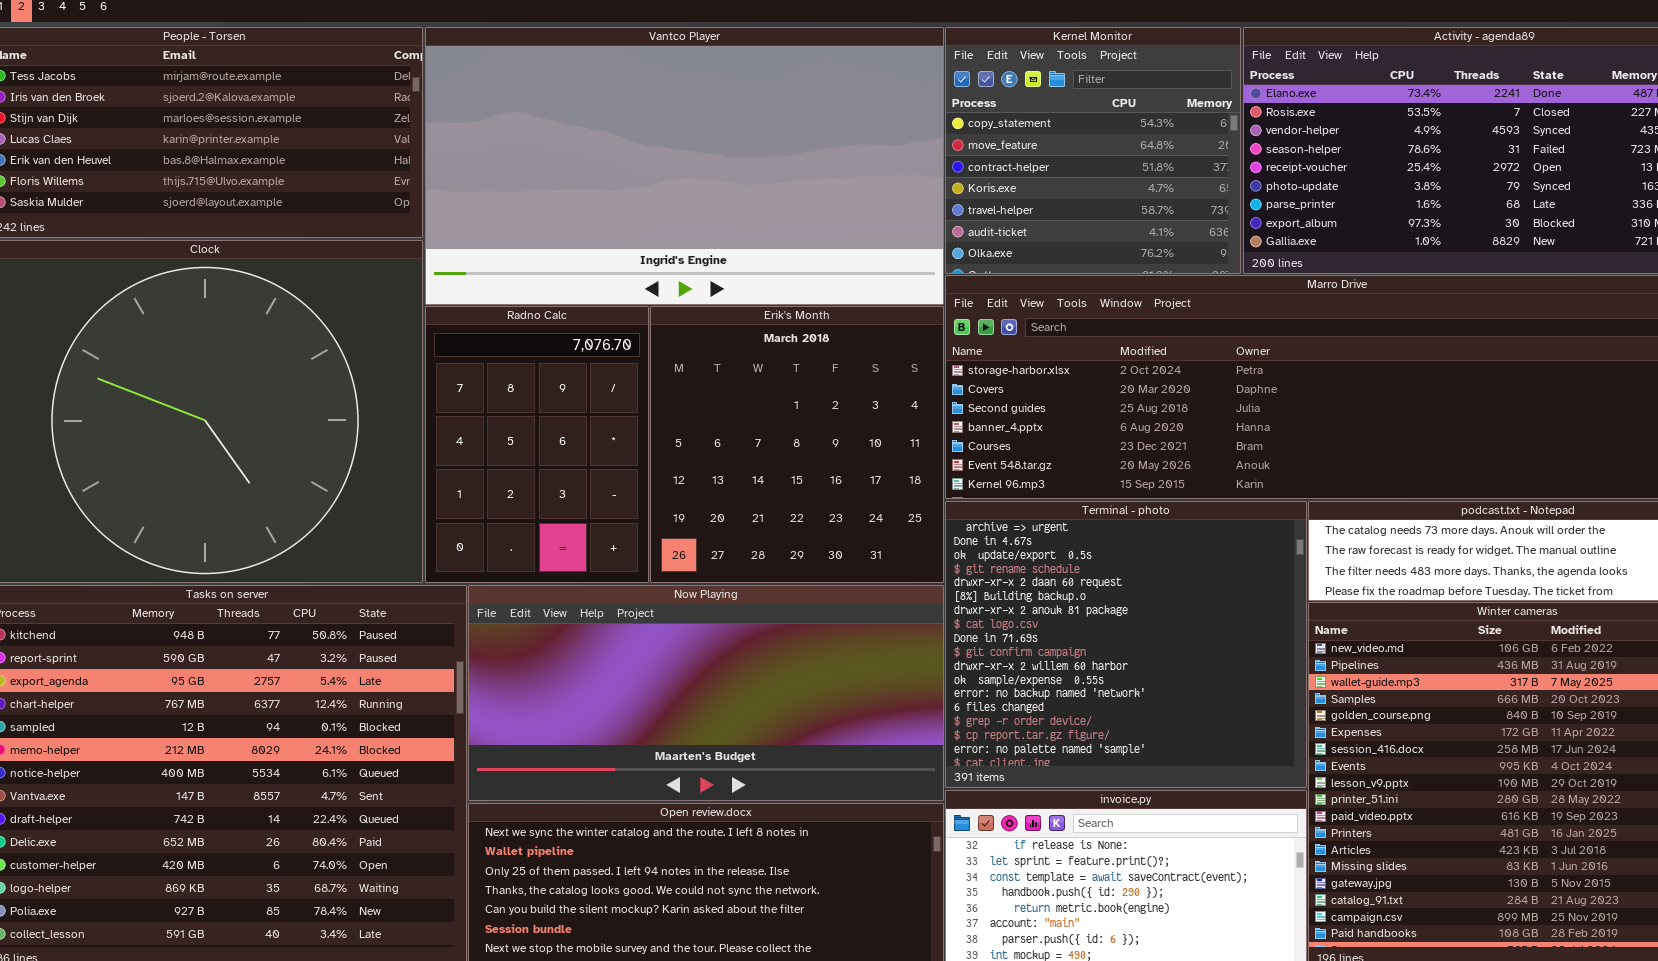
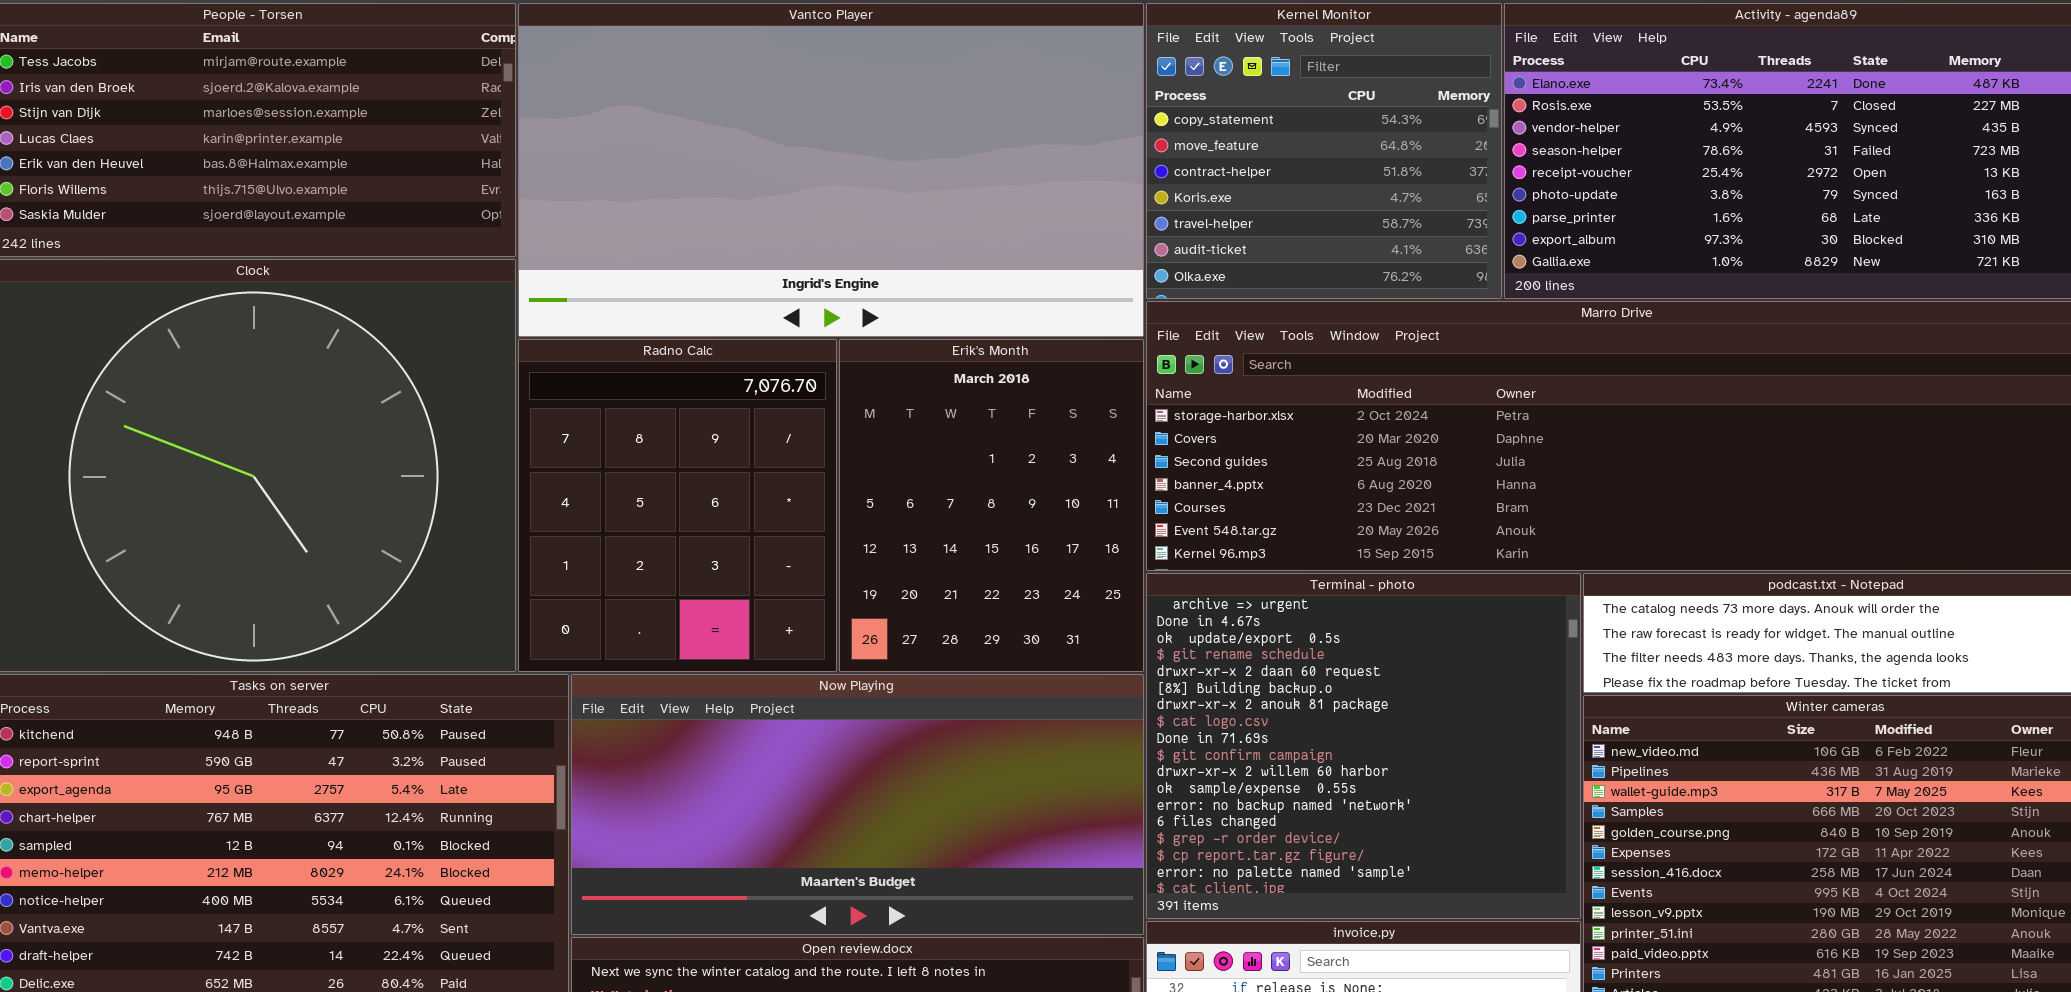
Radno Calc: [425,306,649,583] -> [518,339,837,672], resized
Erik's Month: [650,306,944,583] -> [839,339,1144,672], resized

